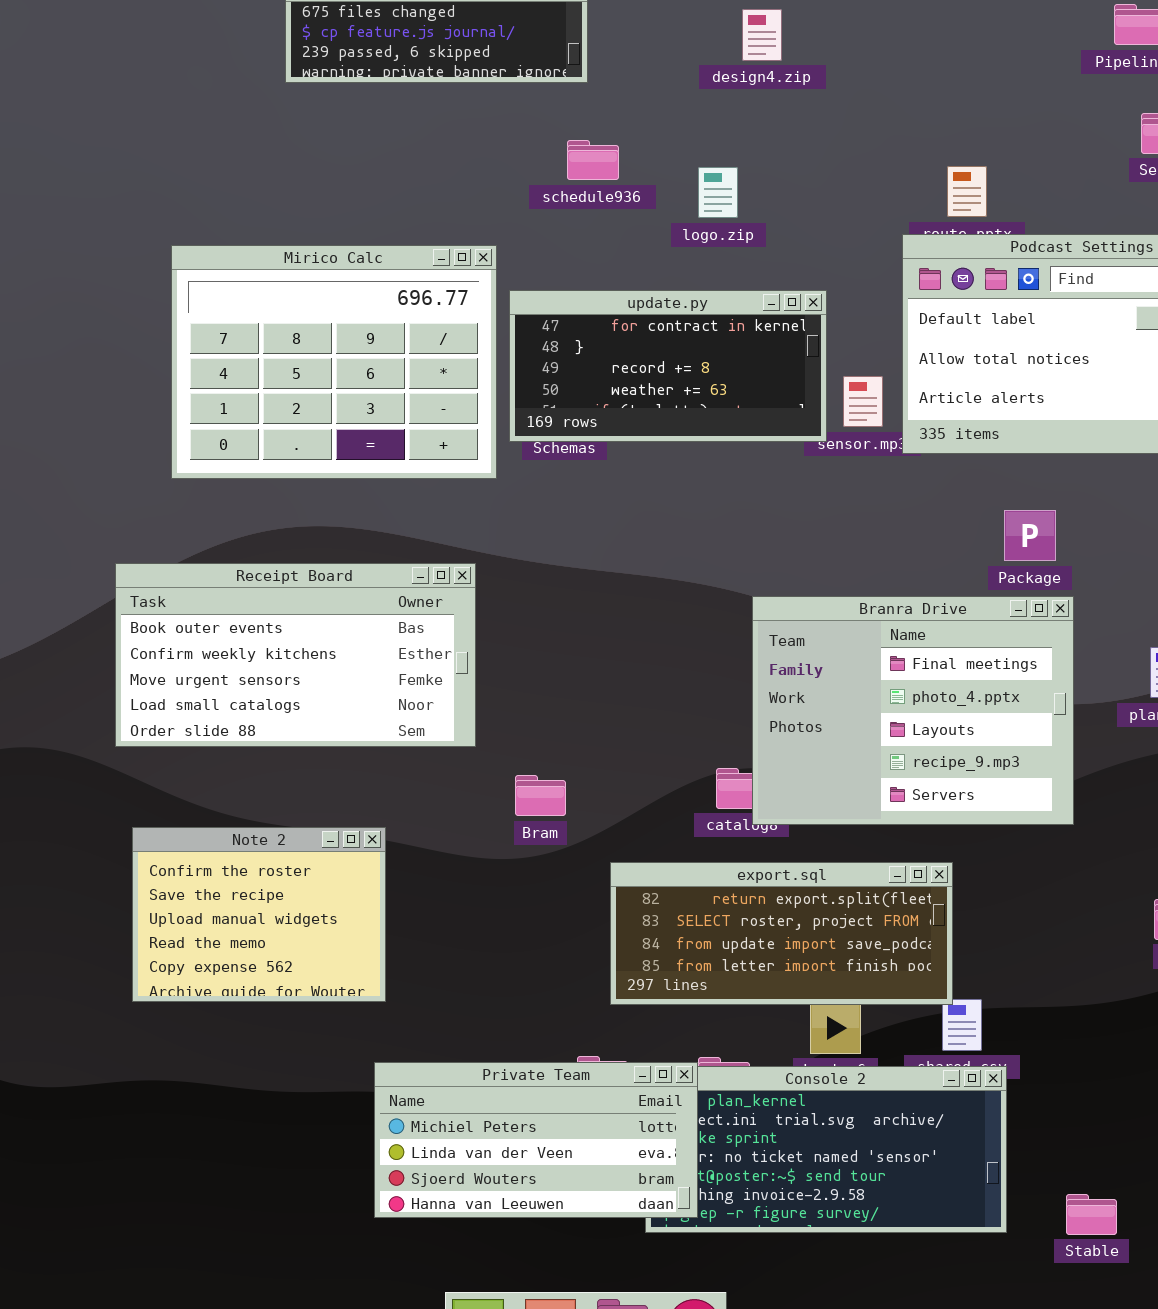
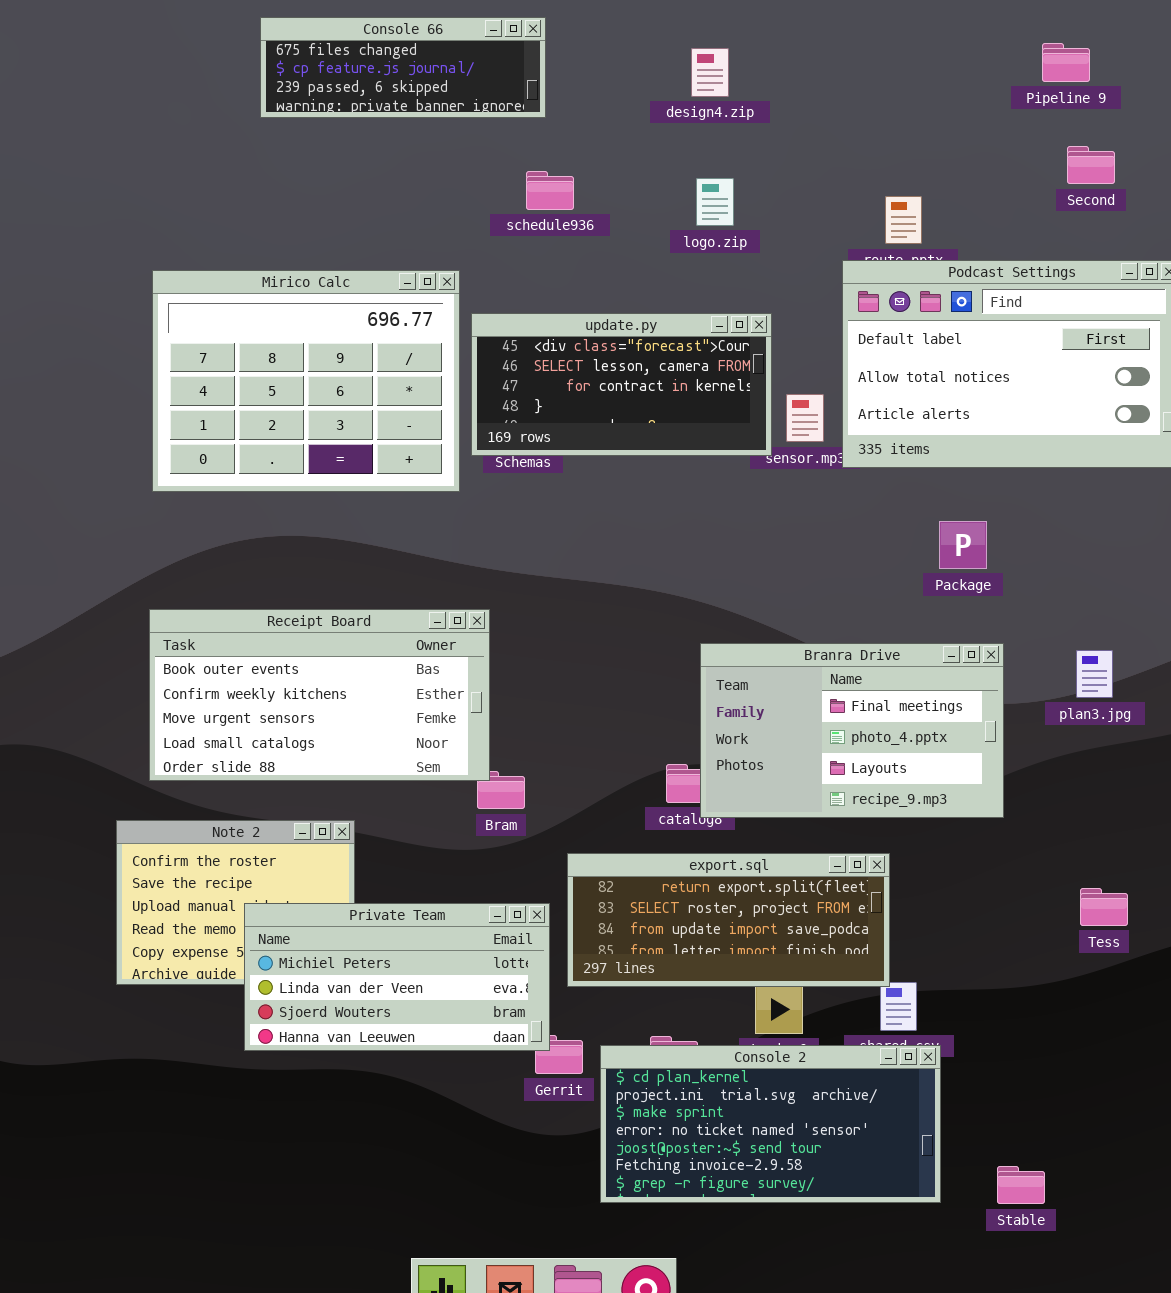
logo.zip: [698,167,738,218] -> [696,178,734,226], moved
update.py: [509,290,827,442] -> [471,313,772,456], scrolled up 2 rows
Receipt Board: [115,563,476,747] -> [149,609,490,781], moved
Branra Drive: [752,596,1074,825] -> [700,643,1004,818], resized
Private Team: [374,1062,698,1218] -> [244,903,550,1051], moved

